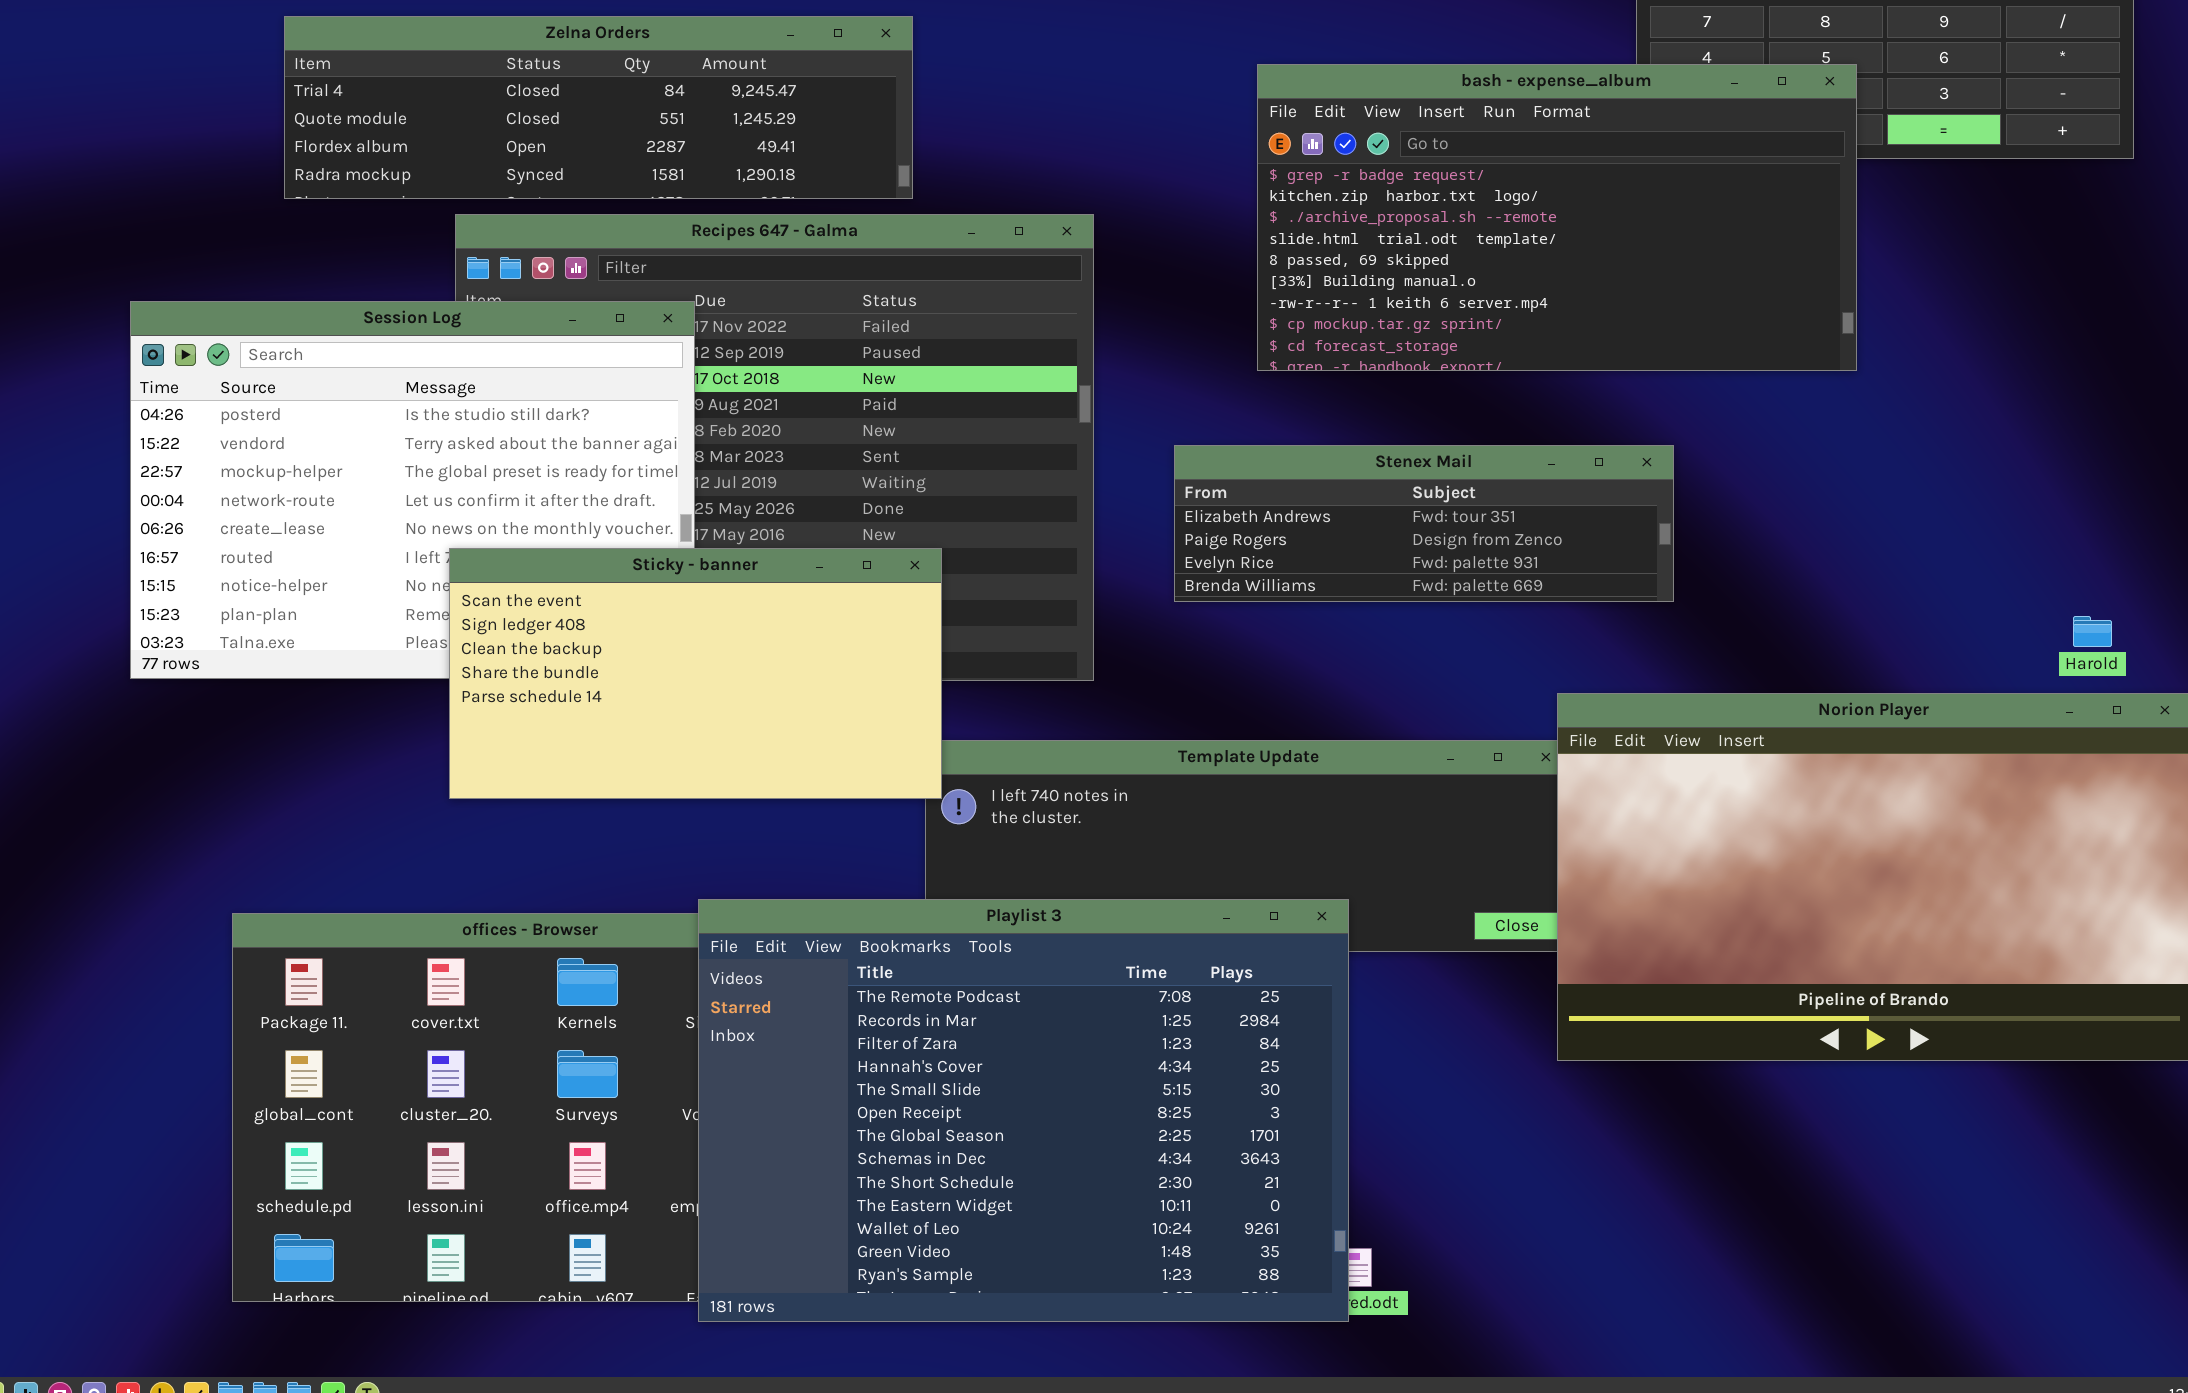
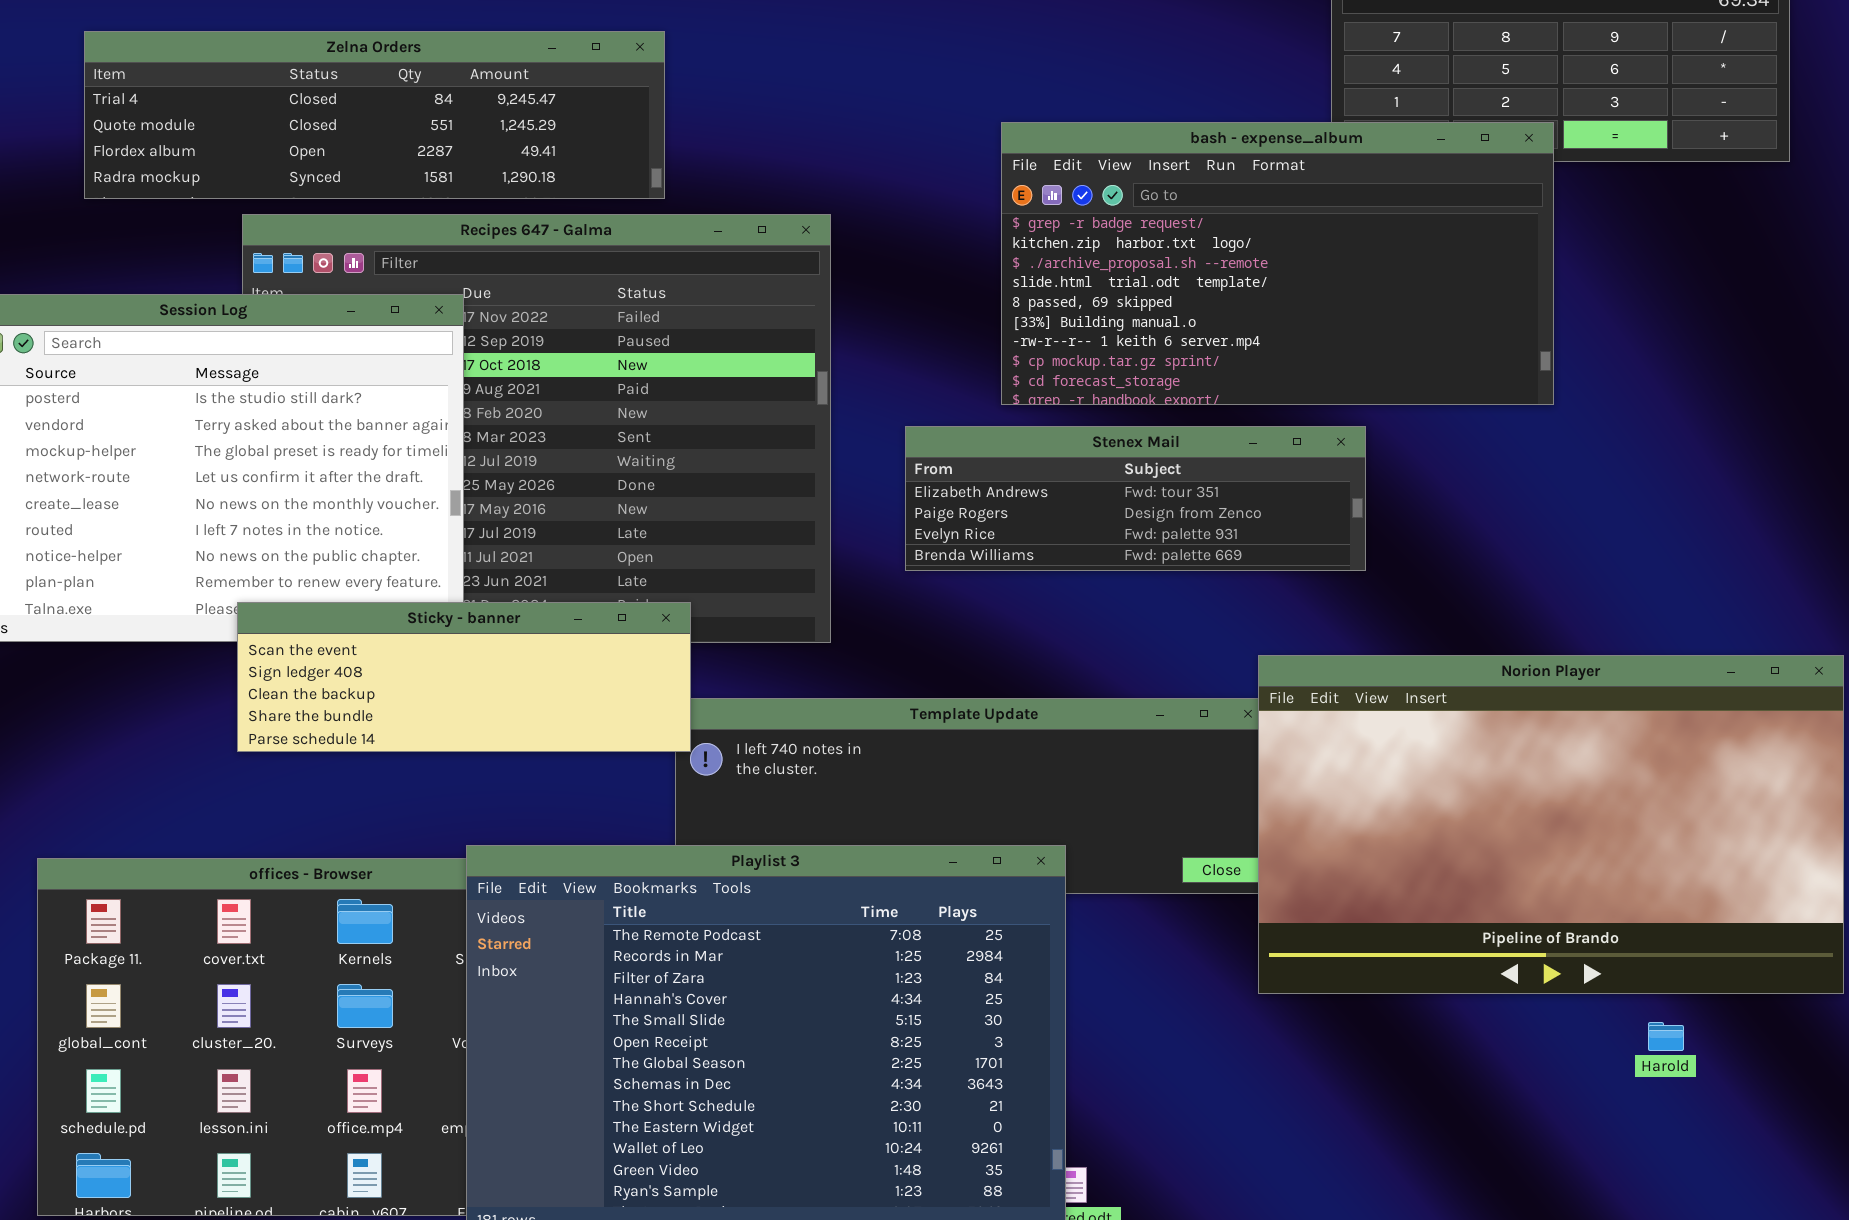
bash - expense_album: [1257,64,1857,371] -> [1001,122,1554,405], moved
Sticky - banner: [449,548,942,799] -> [237,602,691,752], resized
Harold: [2073,616,2112,647] -> [1648,1022,1684,1051], moved

